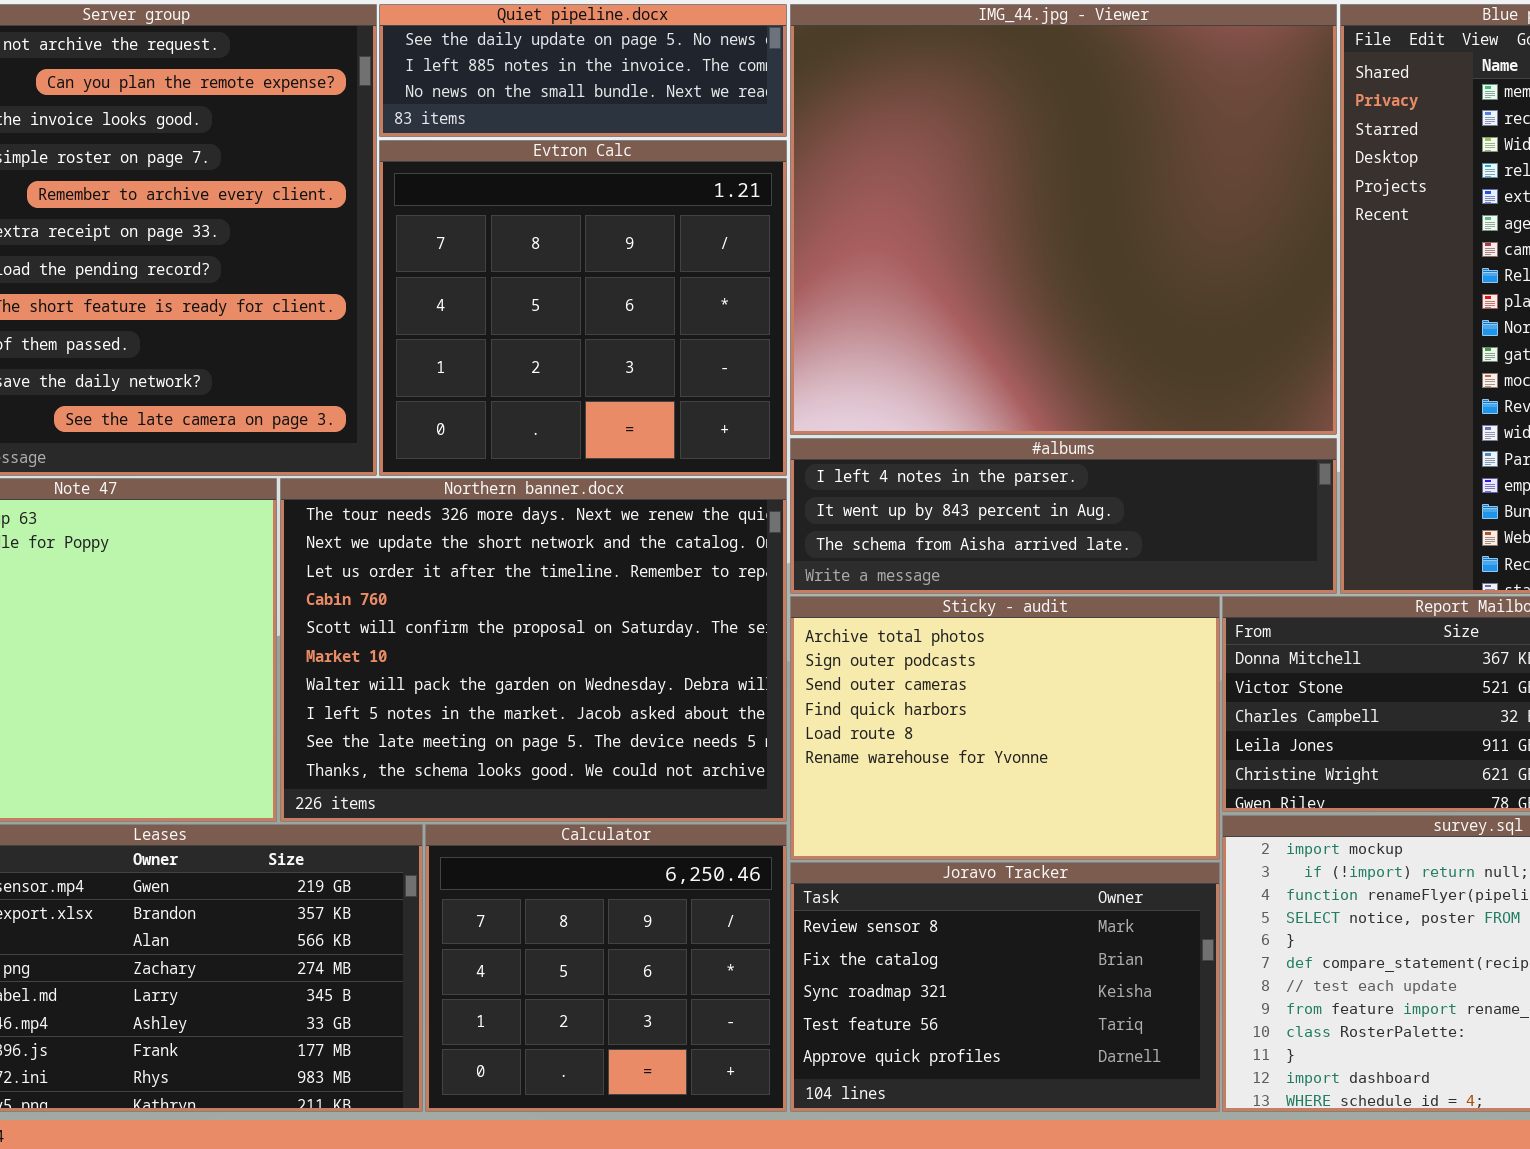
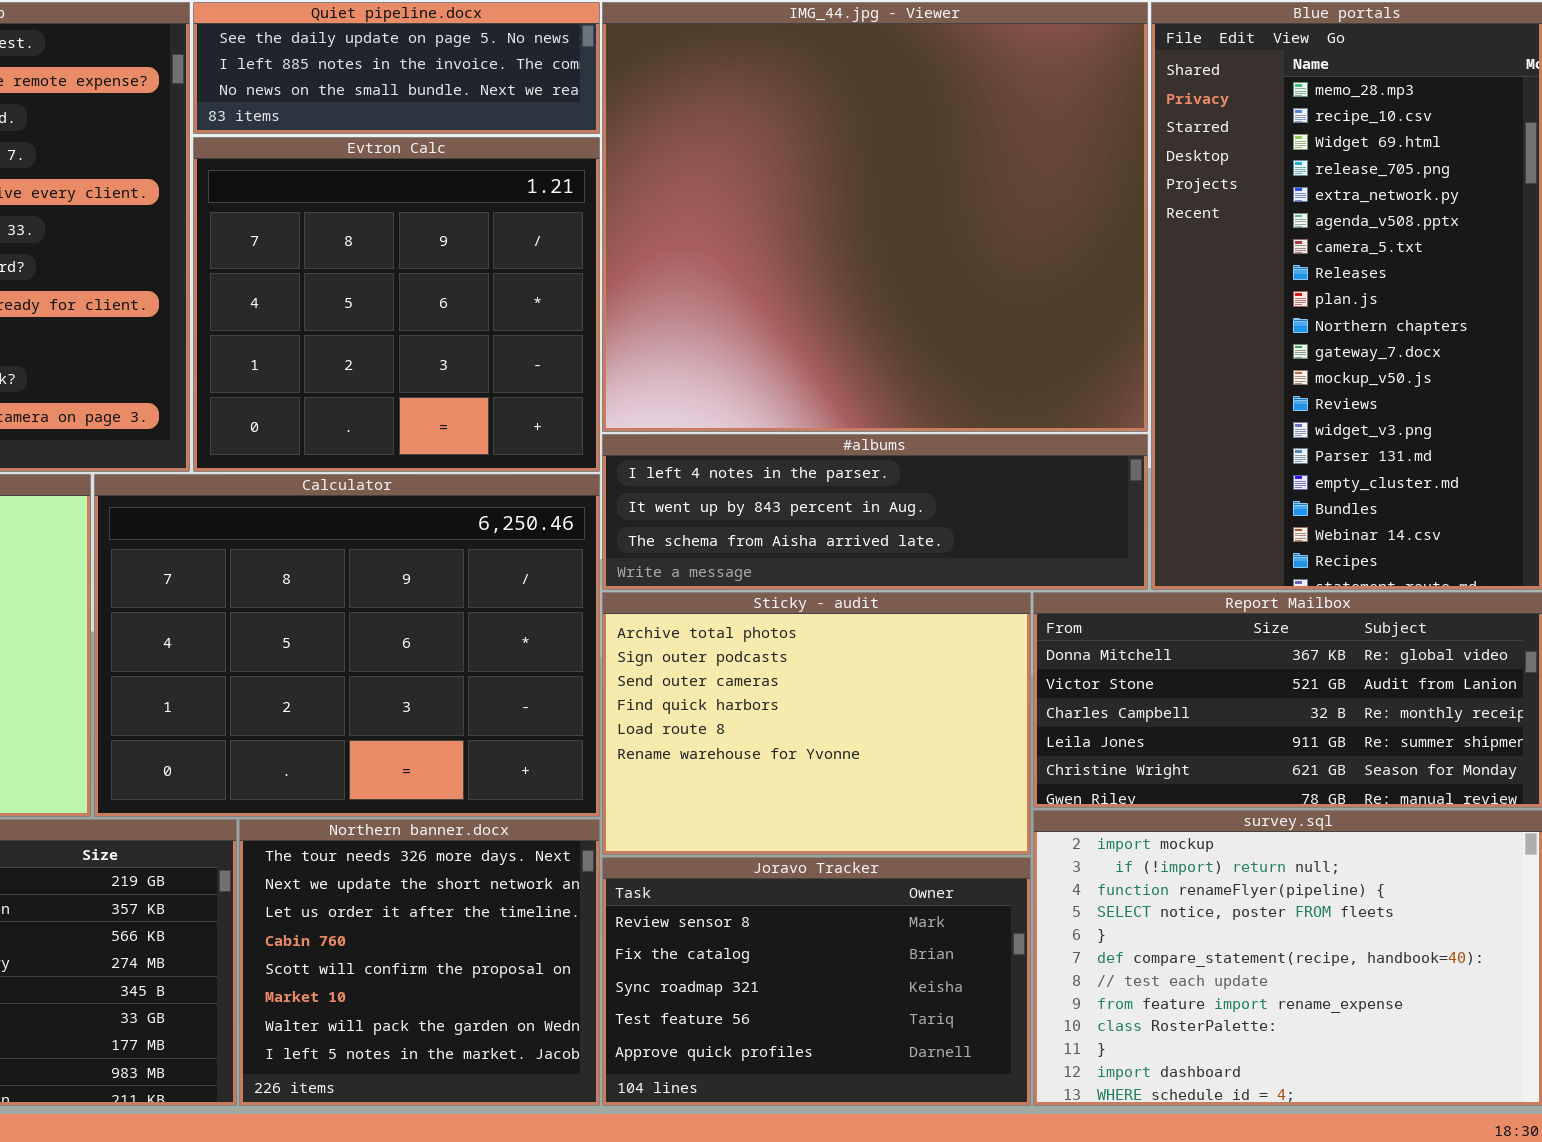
Northern banner.docx: [280,478,787,822] -> [239,819,600,1106], moved, resized
Calculator: [425,824,787,1112] -> [94,474,600,817], moved, resized

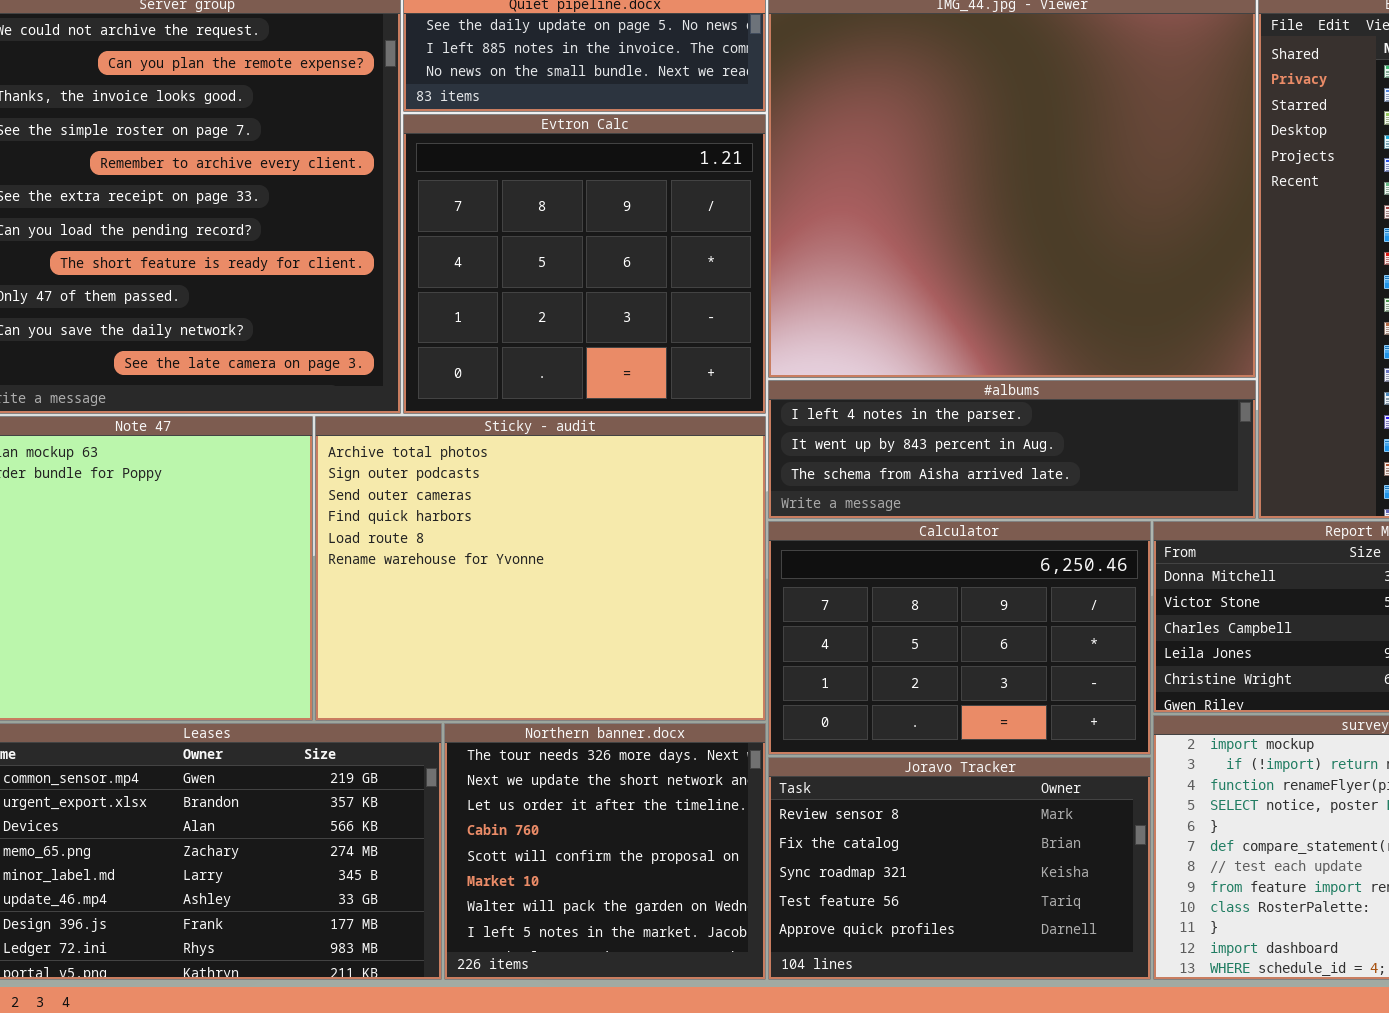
Calculator: [94,474,600,817] -> [768,521,1151,755], moved, resized
Sticky - audit: [602,592,1031,855] -> [315,416,766,721], moved, resized

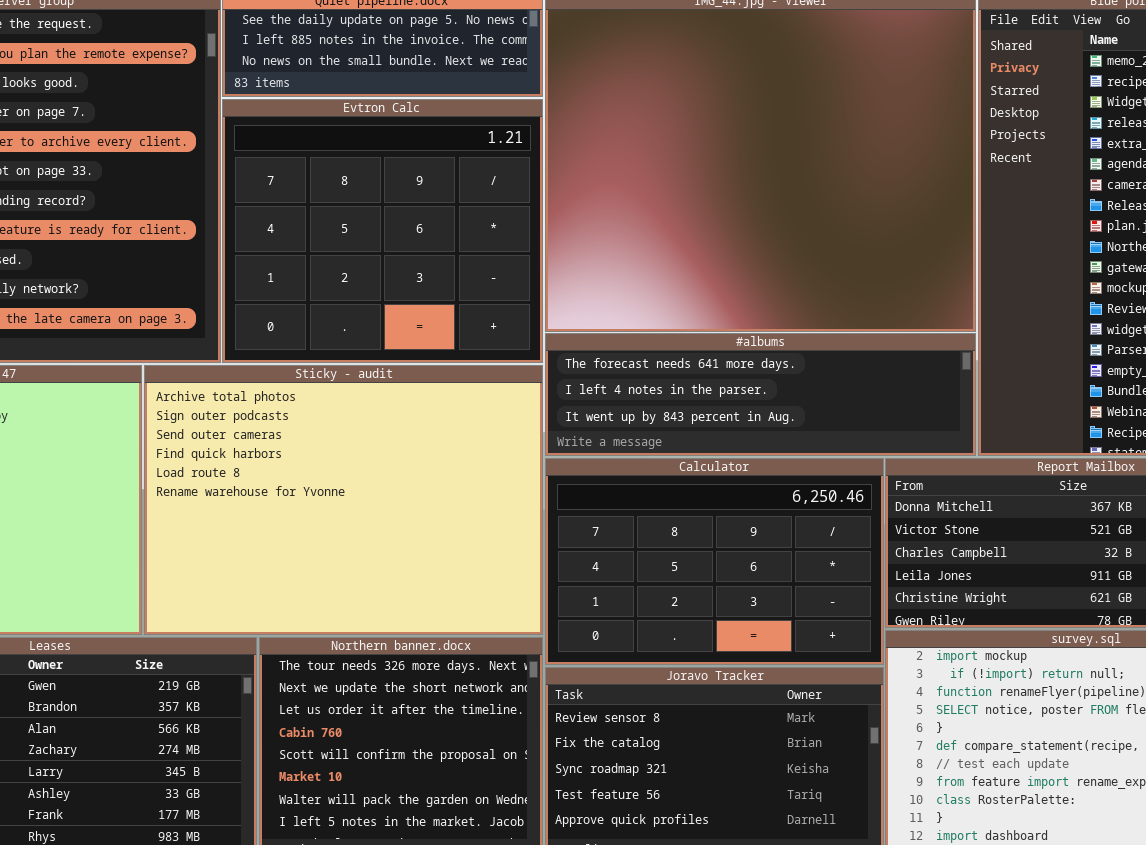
#albums: [768,380,1256,519] -> [545,333,976,456], scrolled up 1 row

